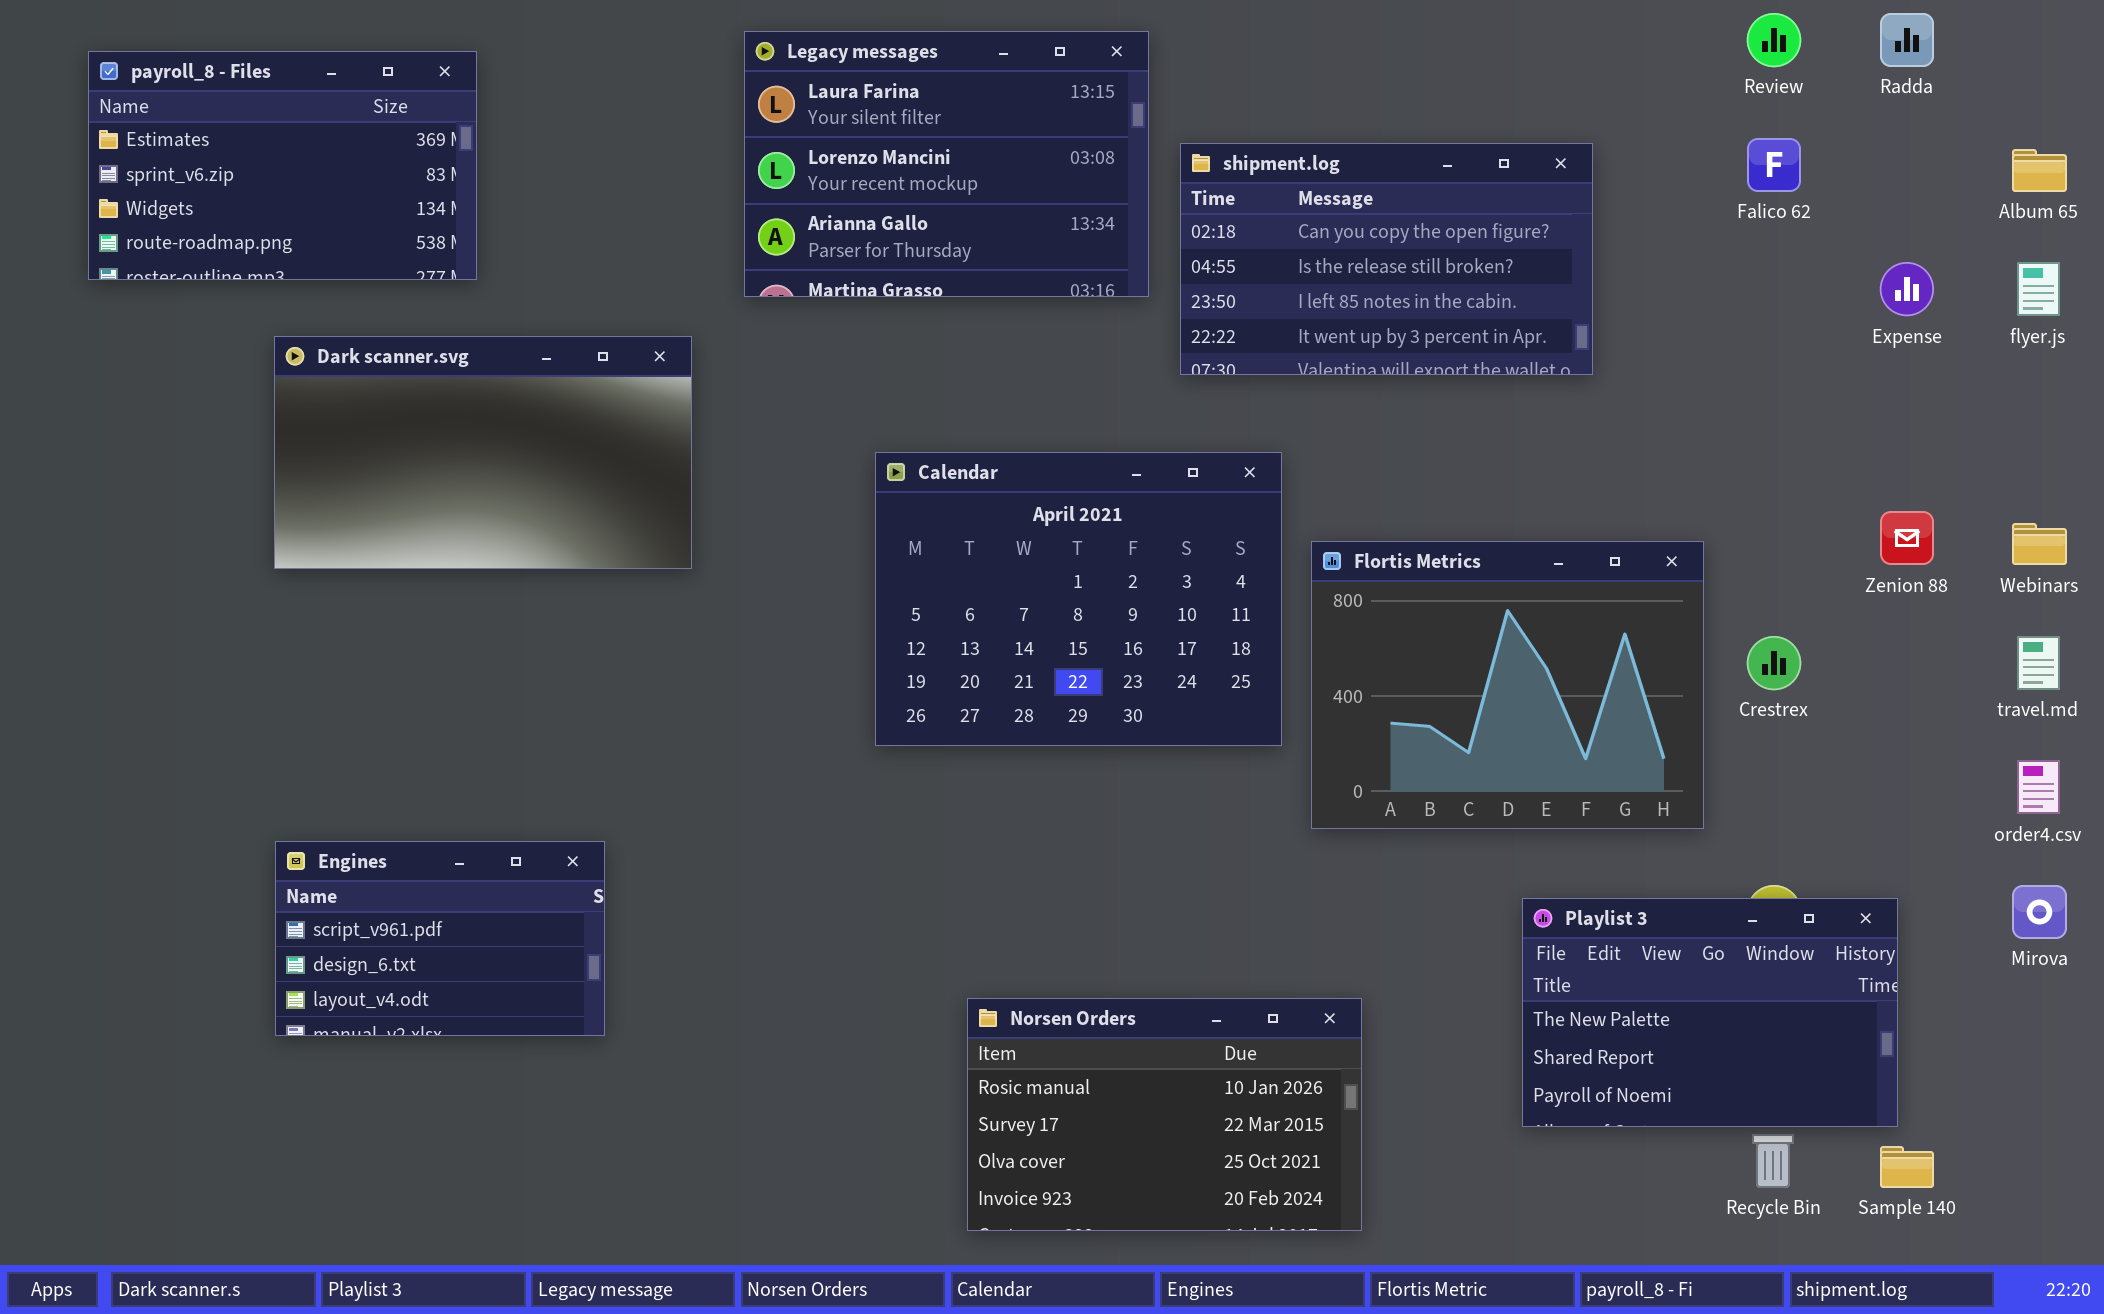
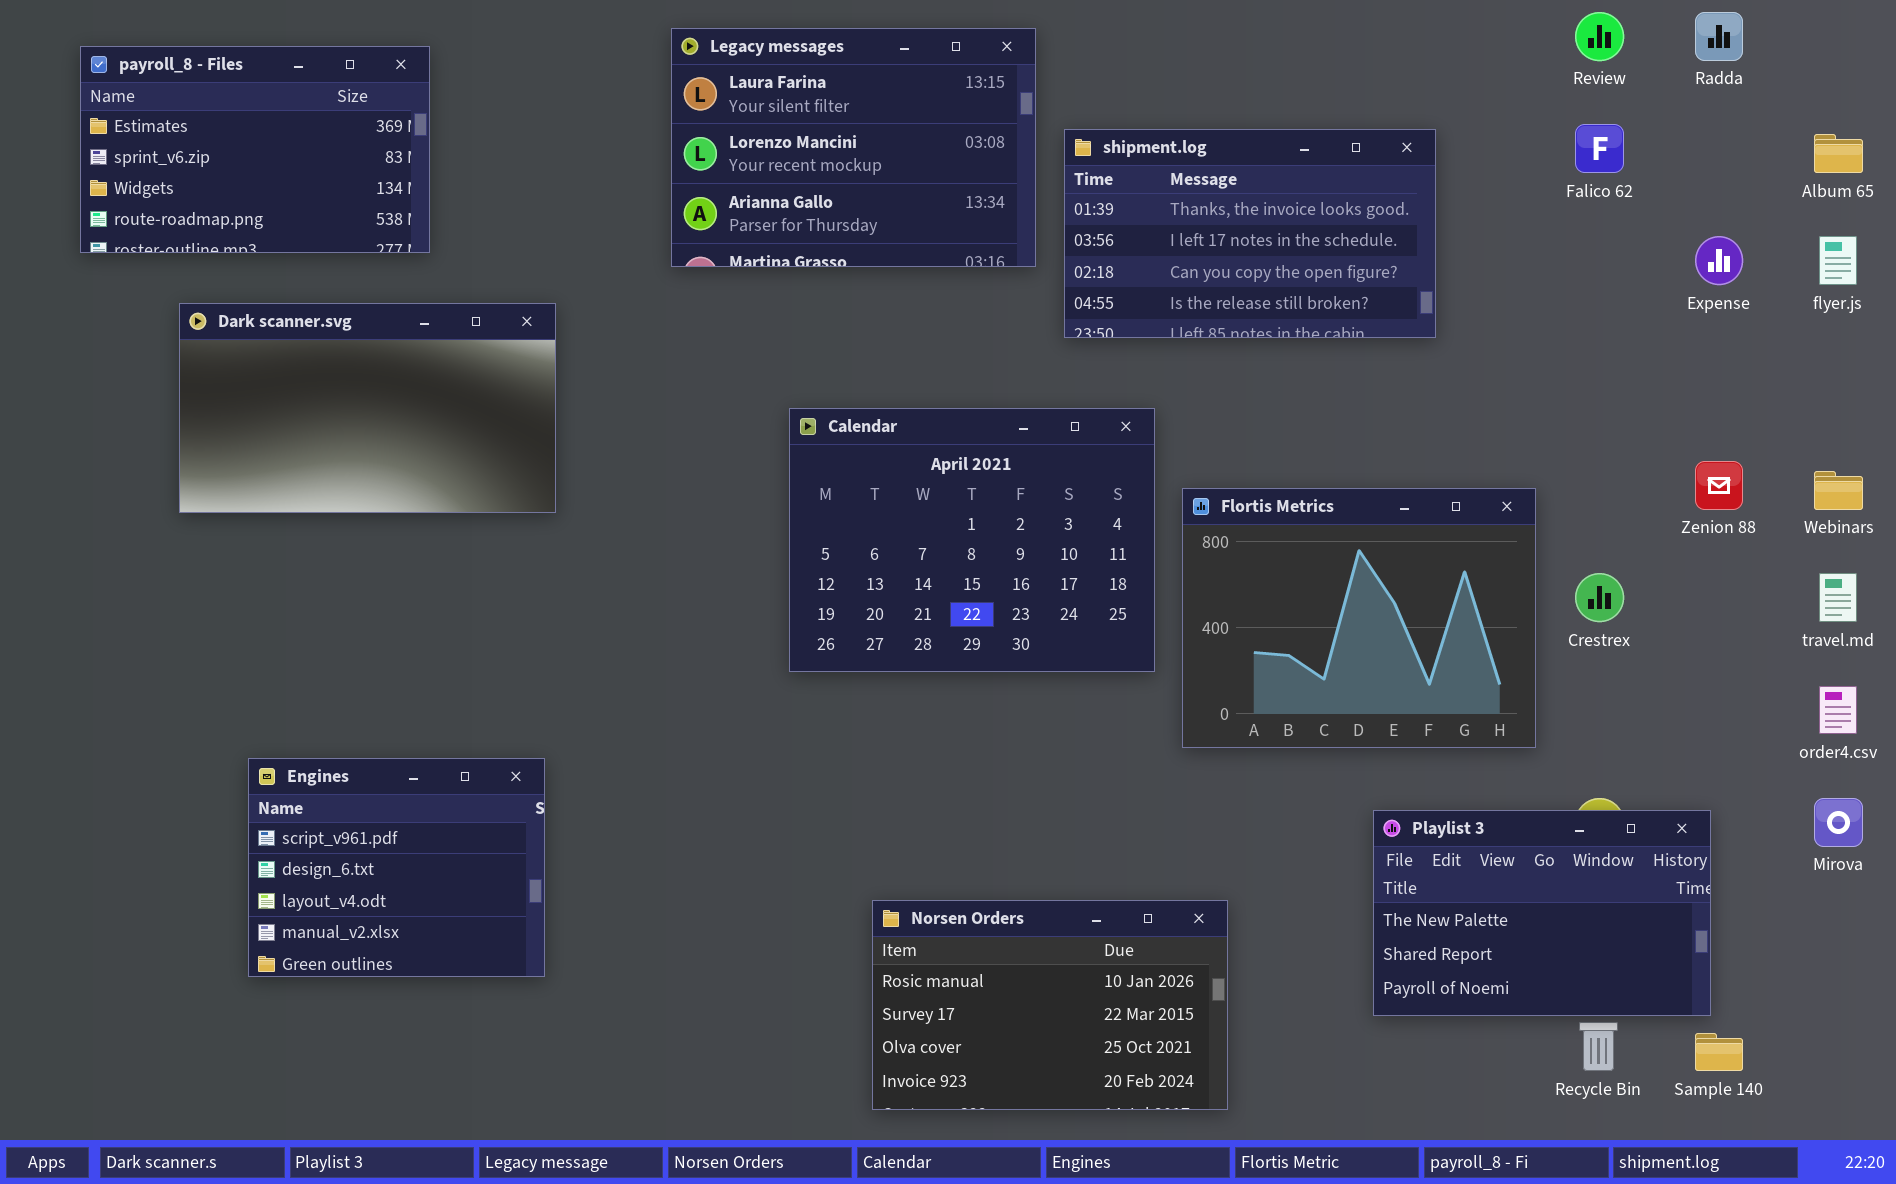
shipment.log: [1180,143,1593,375] -> [1064,129,1436,338], scrolled up 2 rows
Dark scanner.svg: [274,336,692,569] -> [179,303,556,513], moved
Engines: [275,841,605,1036] -> [248,758,545,977], resized

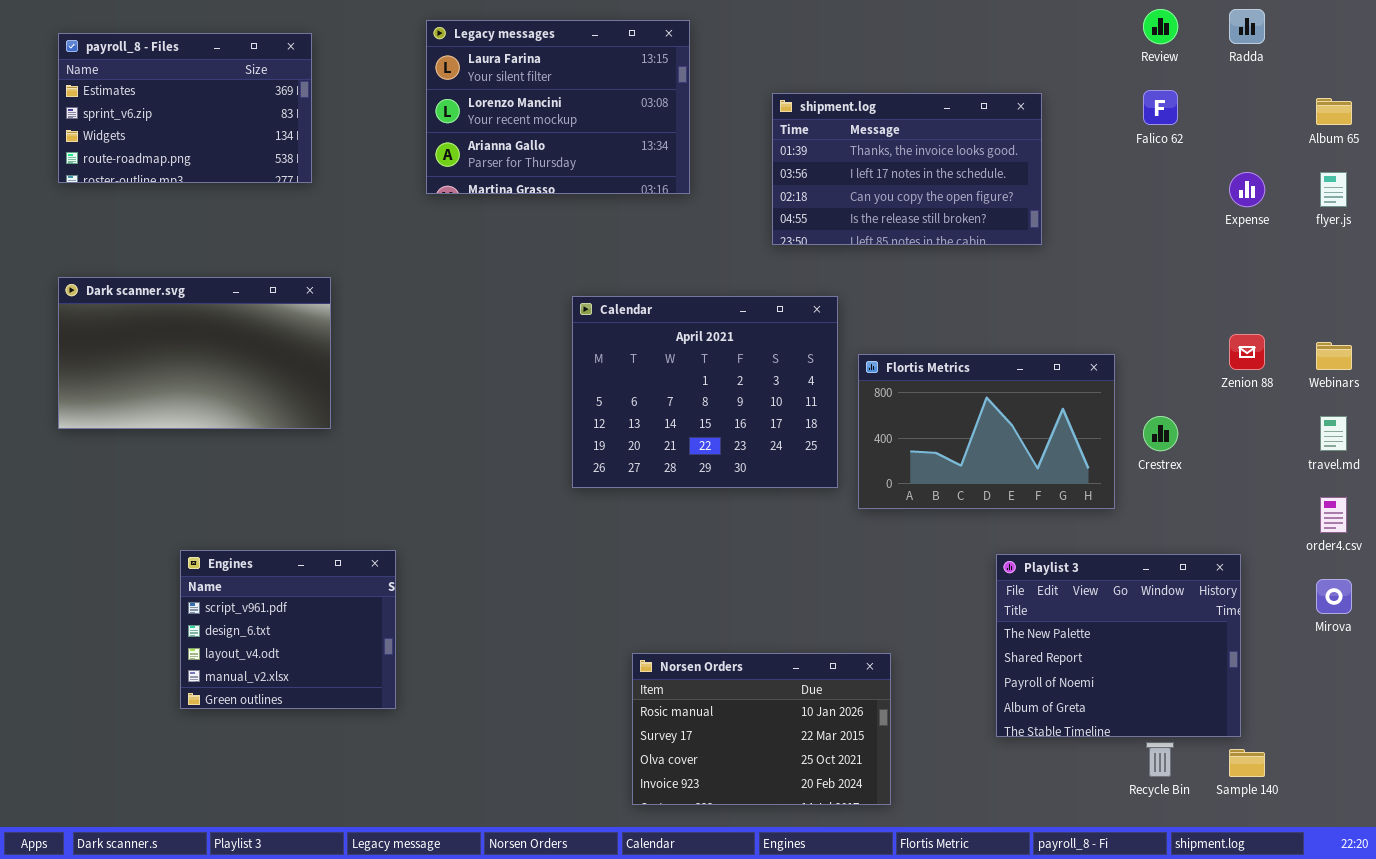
Legacy messages: [671,28,1036,267] -> [426,20,690,194], moved
Dark scanner.svg: [179,303,556,513] -> [58,277,331,429], moved
Flortis Metrics: [1182,488,1536,748] -> [858,354,1115,509], resized
Playlist 3: [1373,810,1711,1016] -> [996,554,1241,737], resized

